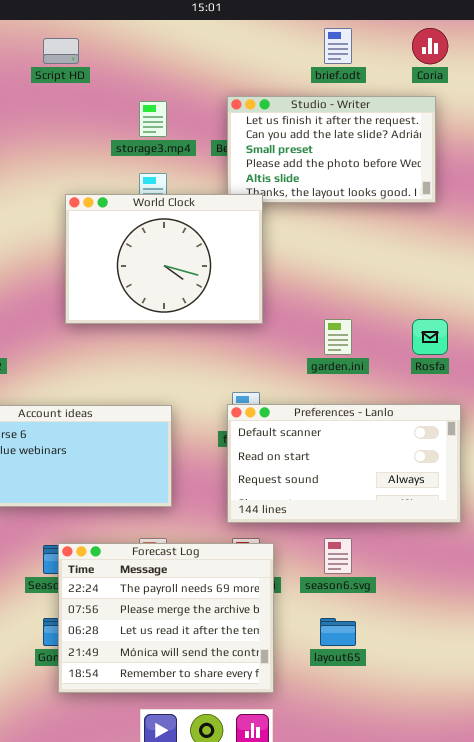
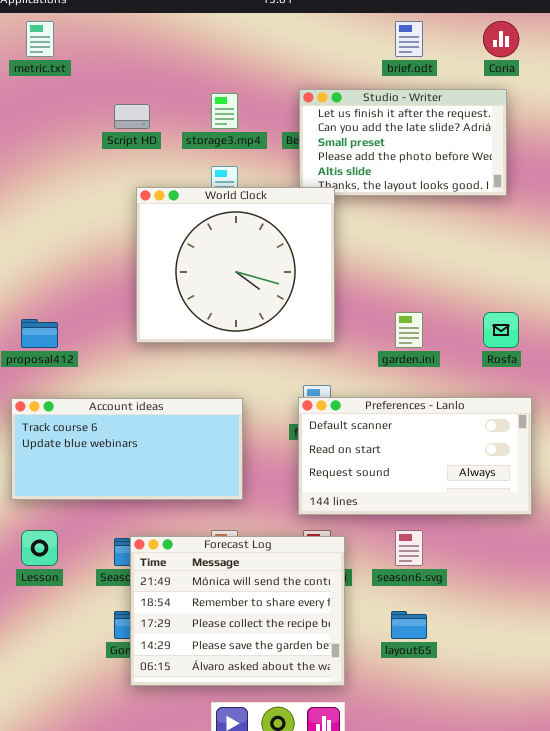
Script HD: [43,38,79,64] -> [114,104,150,129], moved
World Clock: [65,194,263,324] -> [136,187,335,343], resized
Forecast Log: [58,543,274,693] -> [130,536,345,686], scrolled down 3 rows

